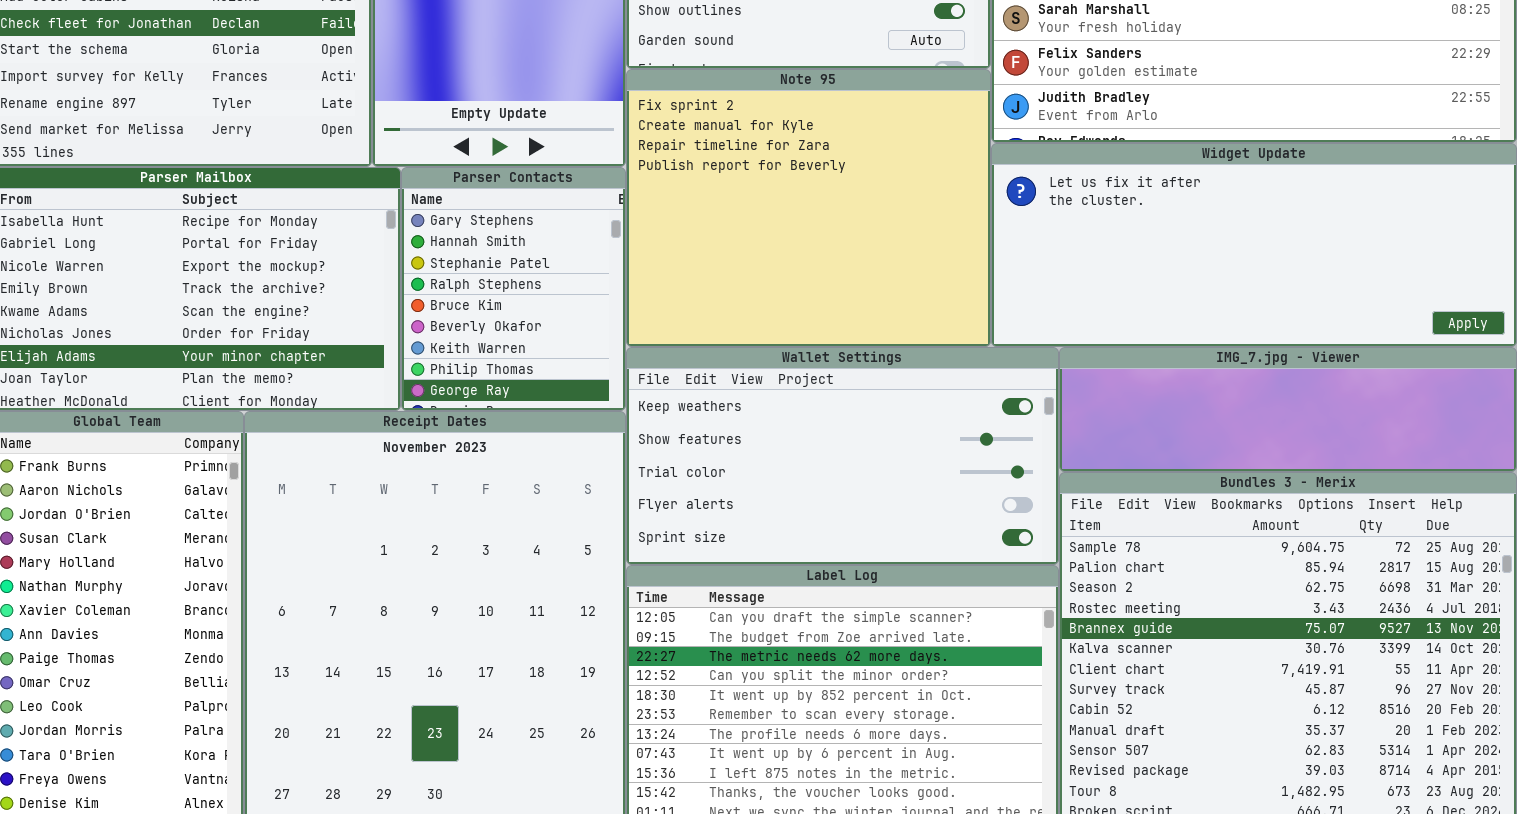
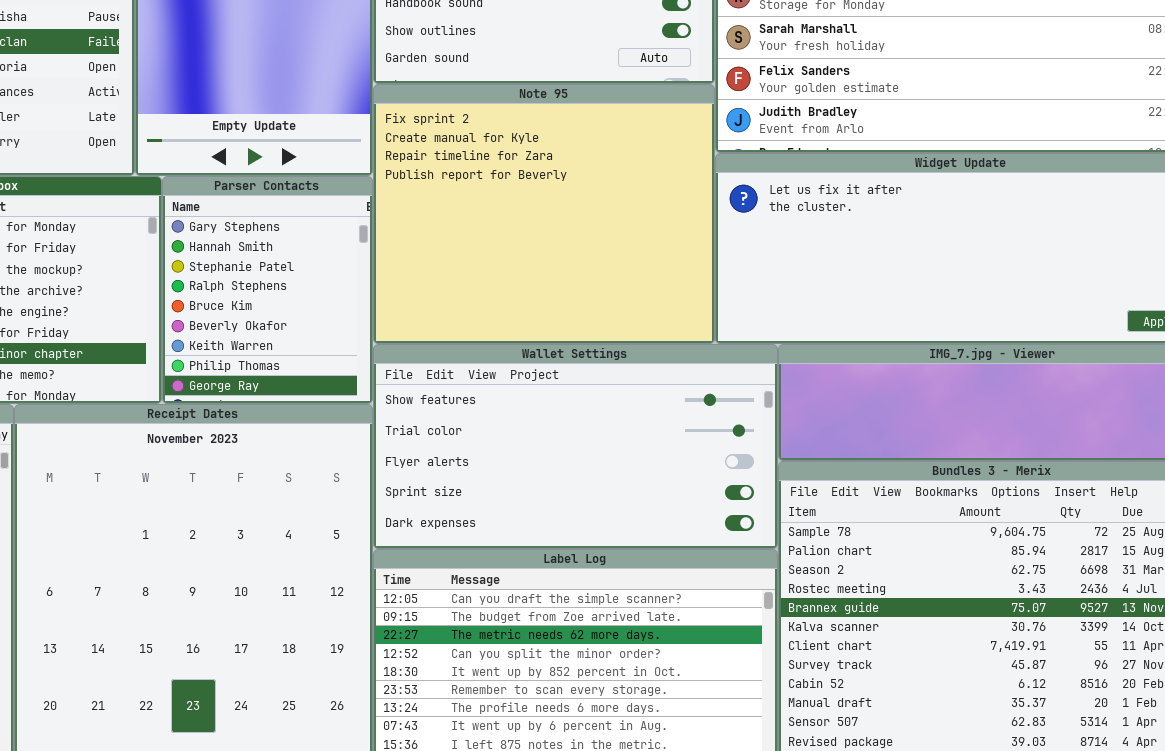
Wallet Settings: [626,347,1059,565] -> [373,344,778,549], scrolled down 1 row

